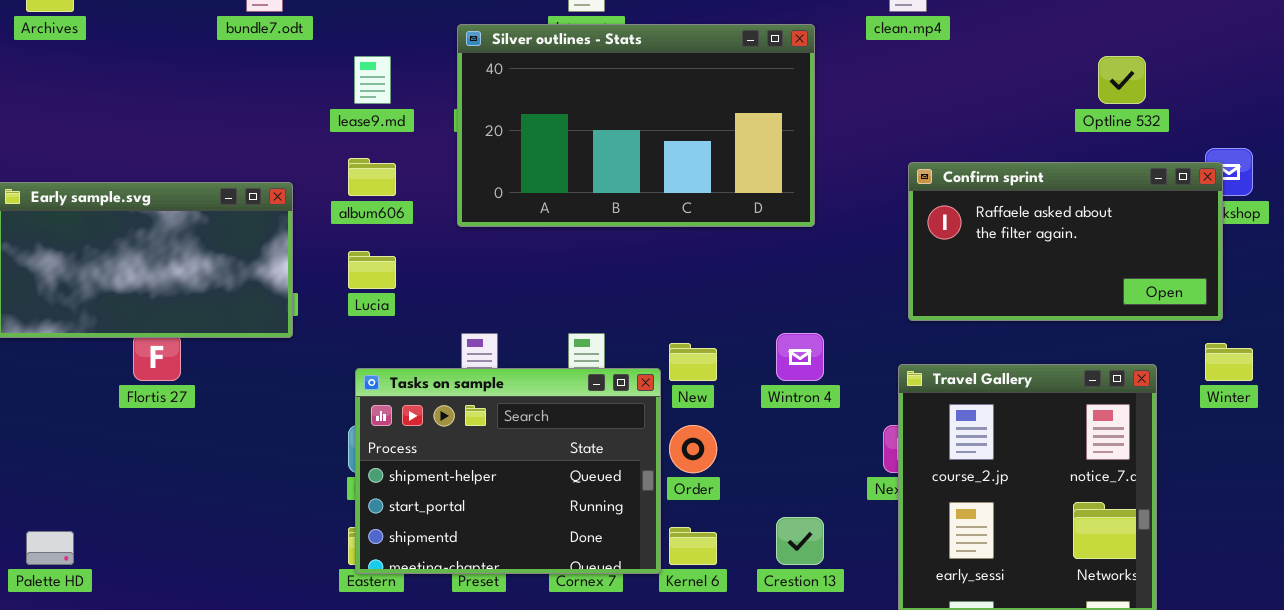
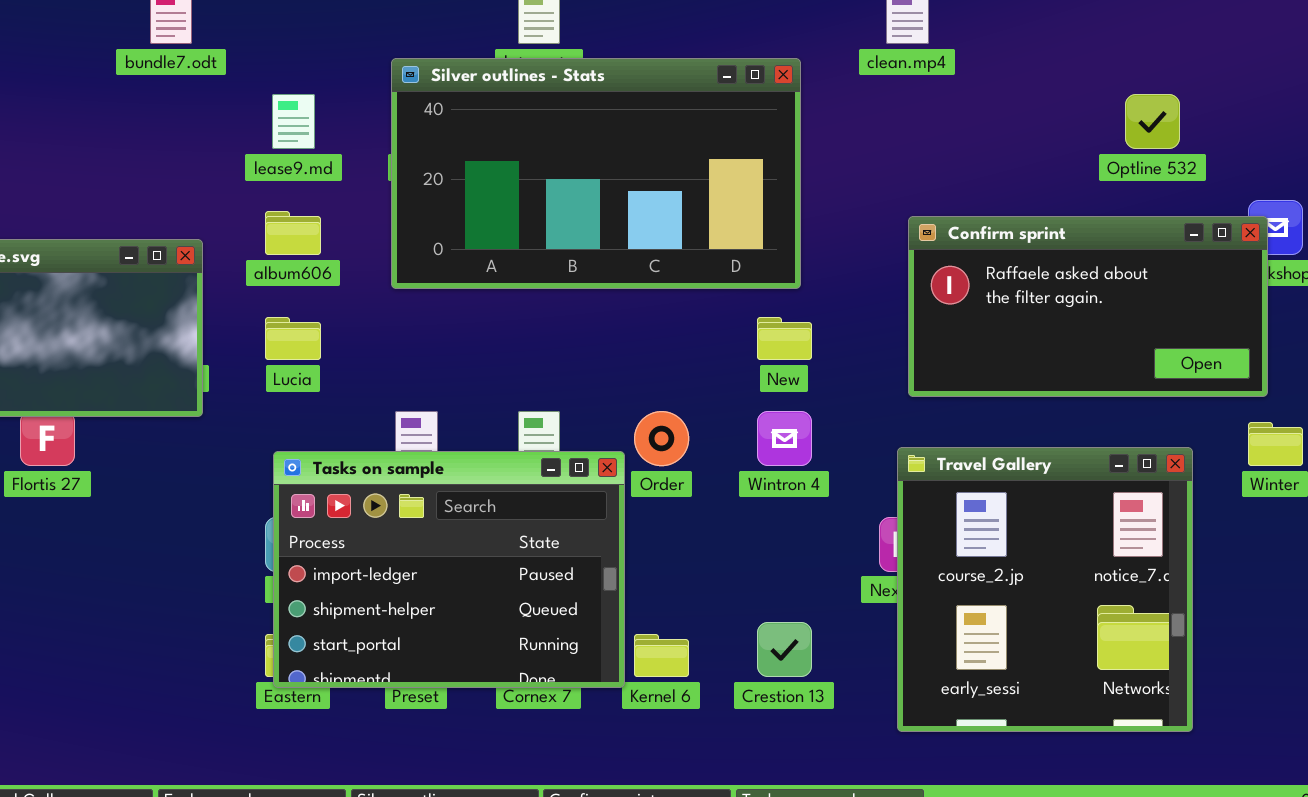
New: [669,343,717,381] -> [757,317,812,360], moved
Tasks on sample: [355,368,661,574] -> [273,451,625,688], scrolled up 1 row
Order: [669,425,717,473] -> [634,411,689,466], moved

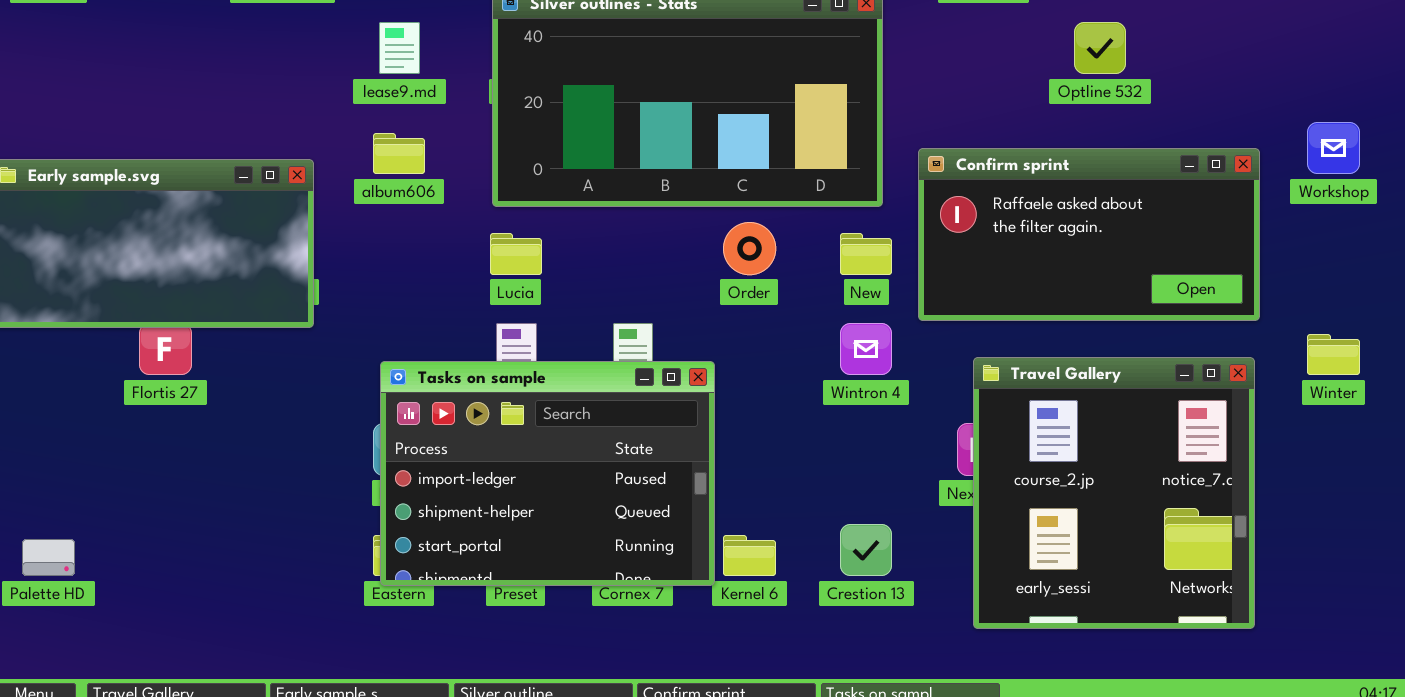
Optline 532: [1125,94,1180,149] -> [1074,22,1126,74], moved
Confirm sprint: [908,216,1268,397] -> [918,148,1260,321], moved
Lucia: [265,317,321,360] -> [490,233,542,275], moved
Order: [634,411,689,466] -> [723,222,776,275], moved

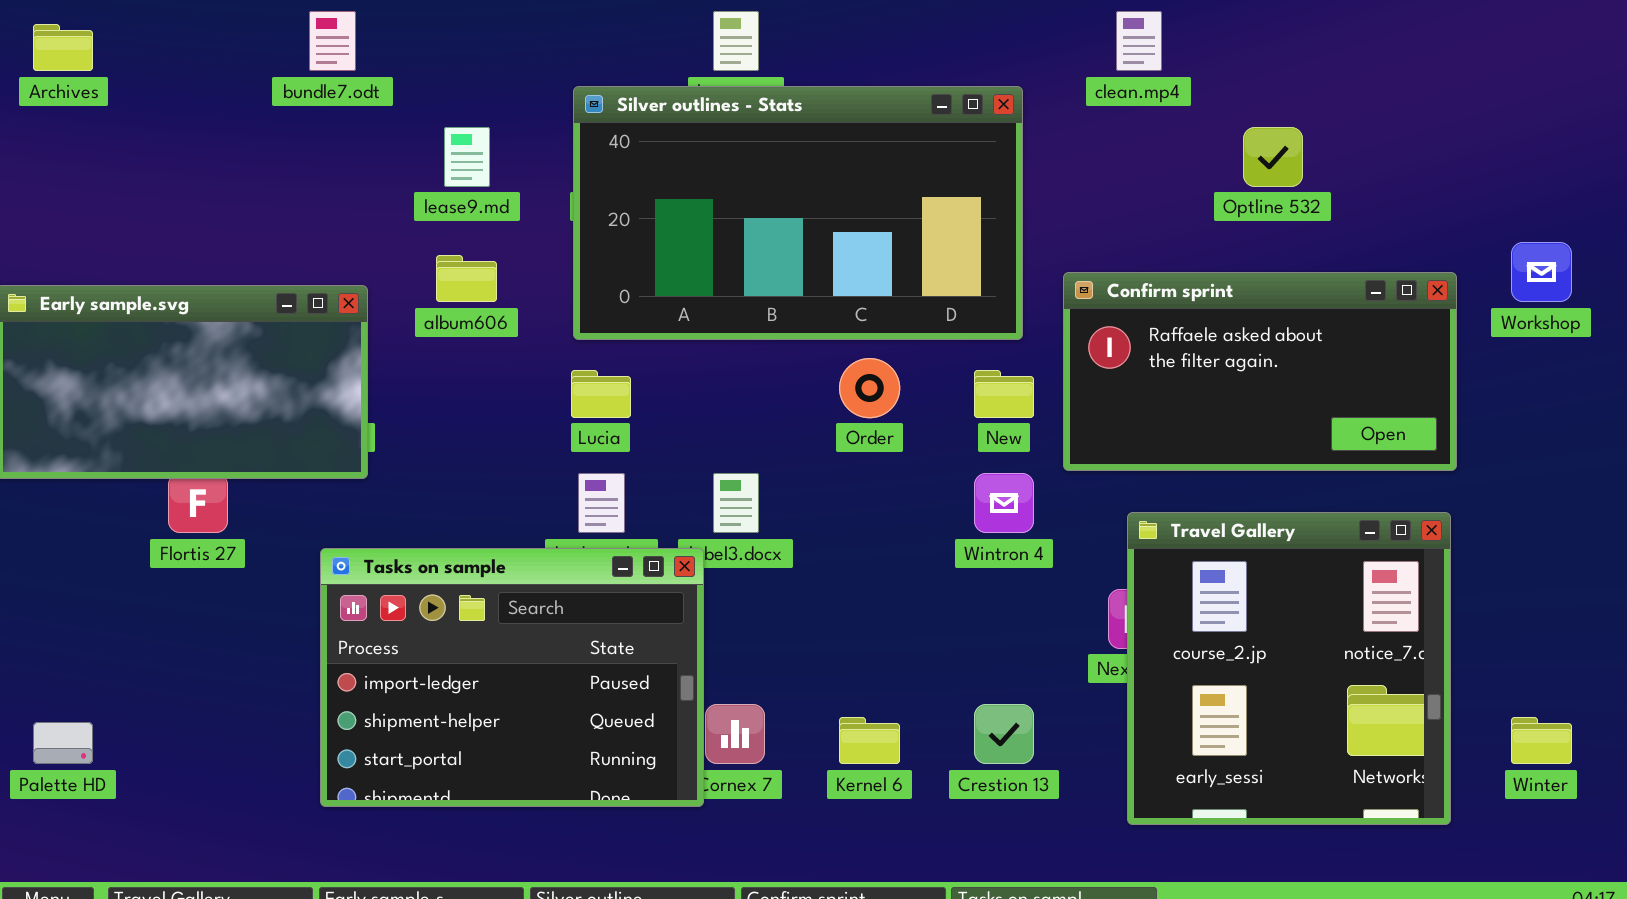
Winter: [1307,334,1360,375] -> [1511,717,1572,764], moved
Tasks on sample: [380,361,715,586] -> [320,548,704,807], moved

